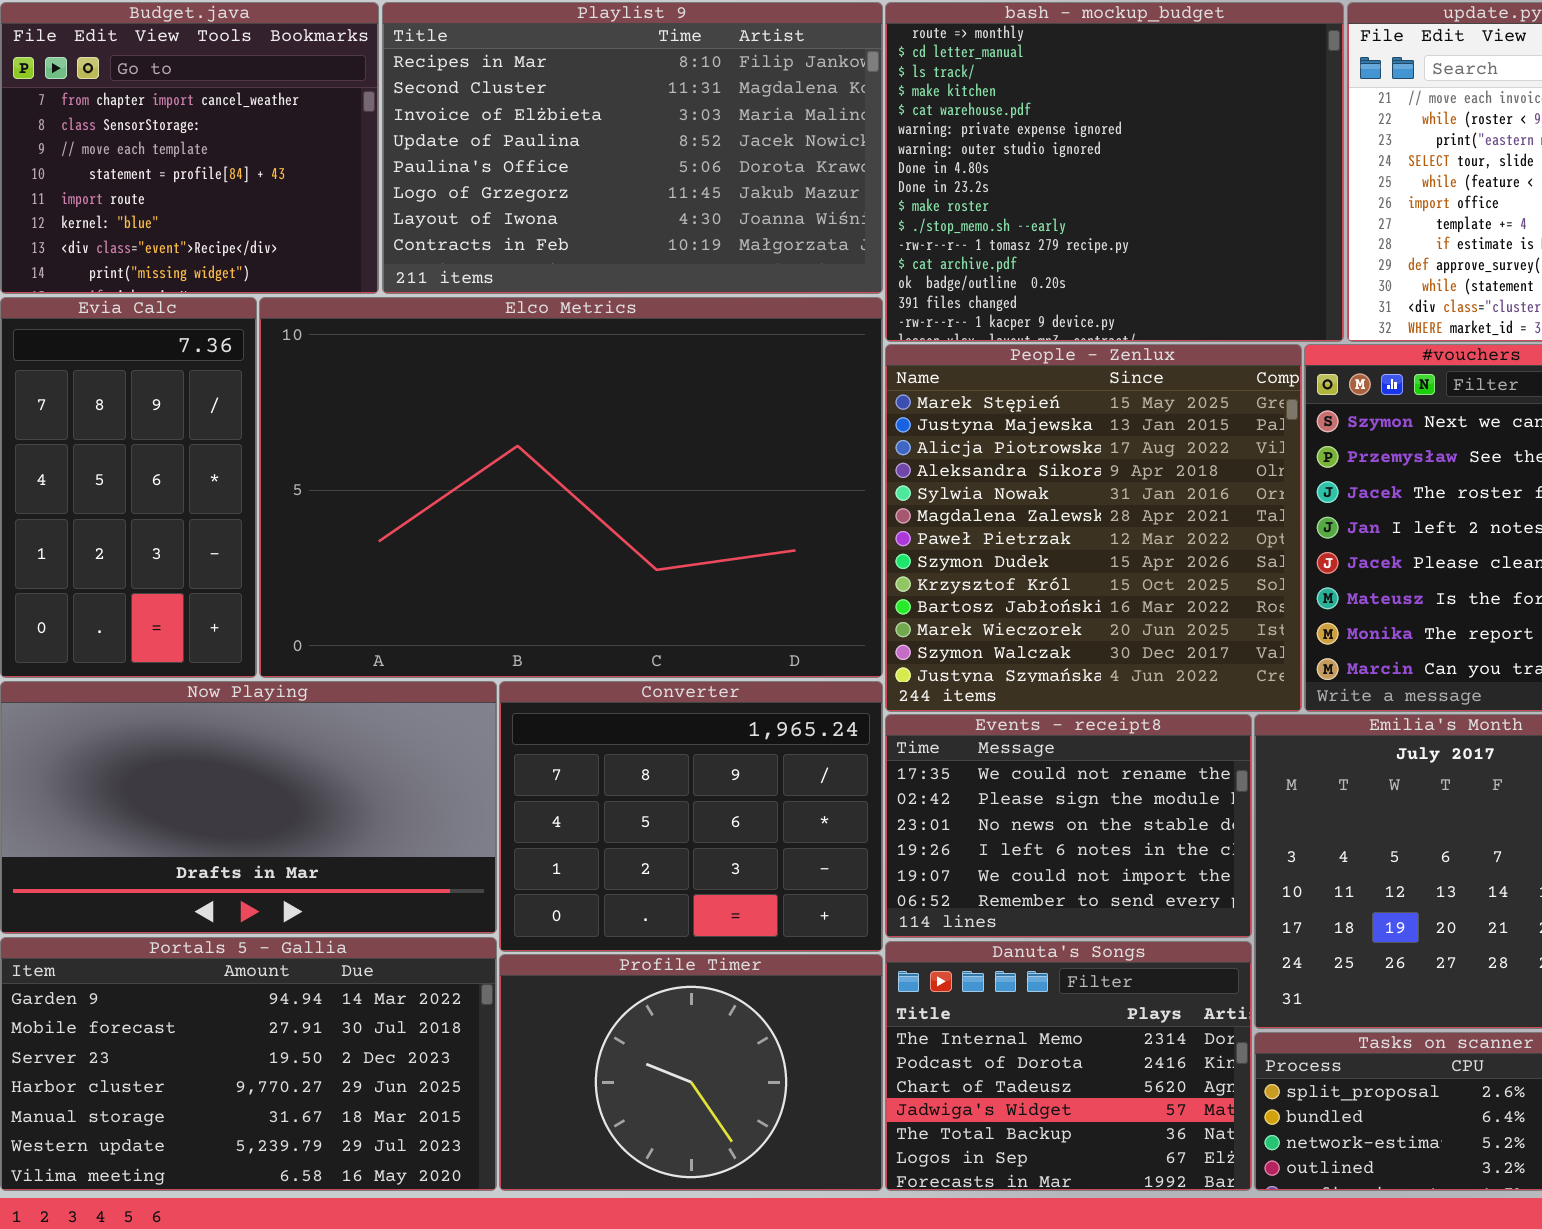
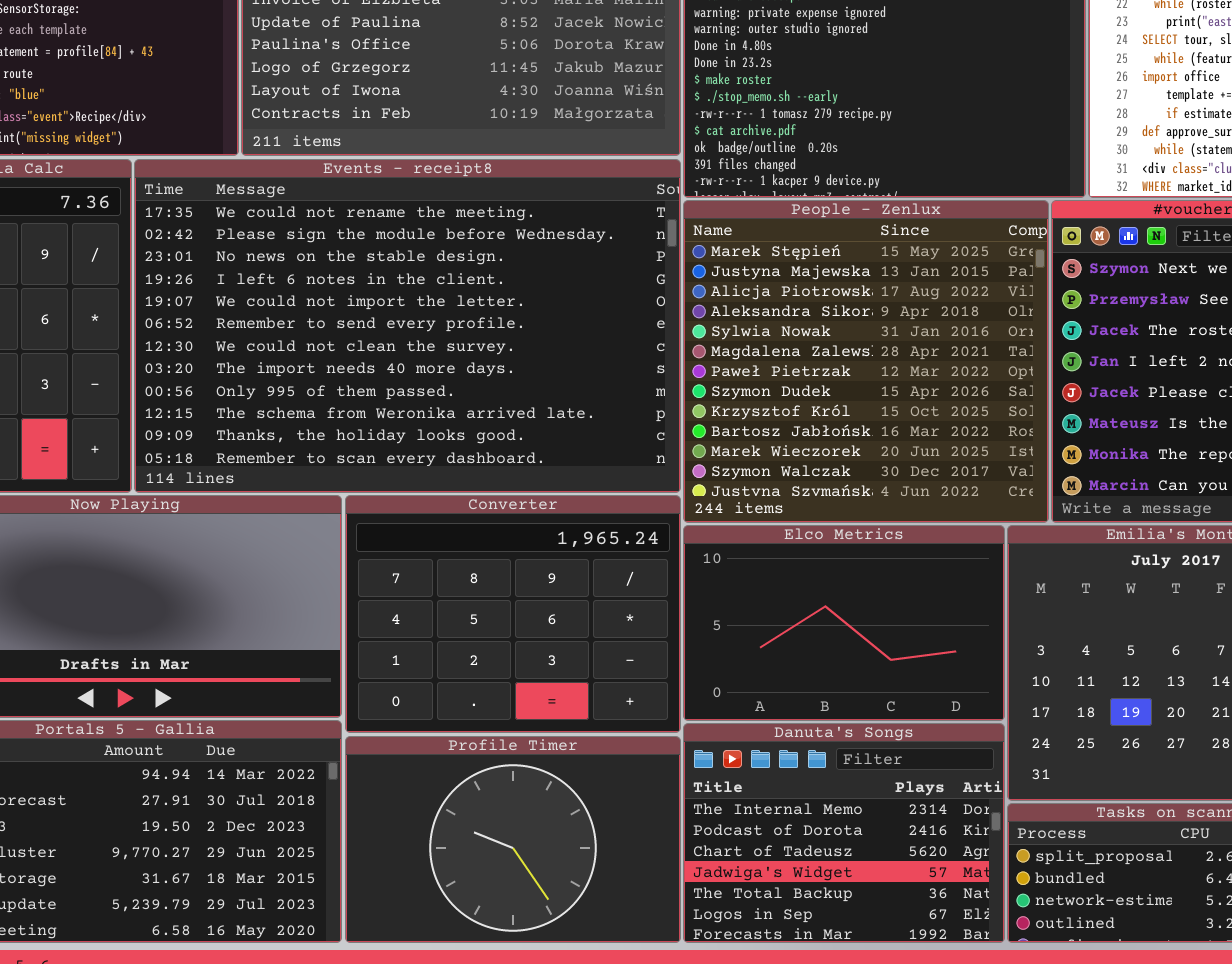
Elco Metrics: [259,297,883,678] -> [683,525,1005,721], moved, resized
Events - receipt8: [885,714,1252,938] -> [134,159,681,493], moved, resized

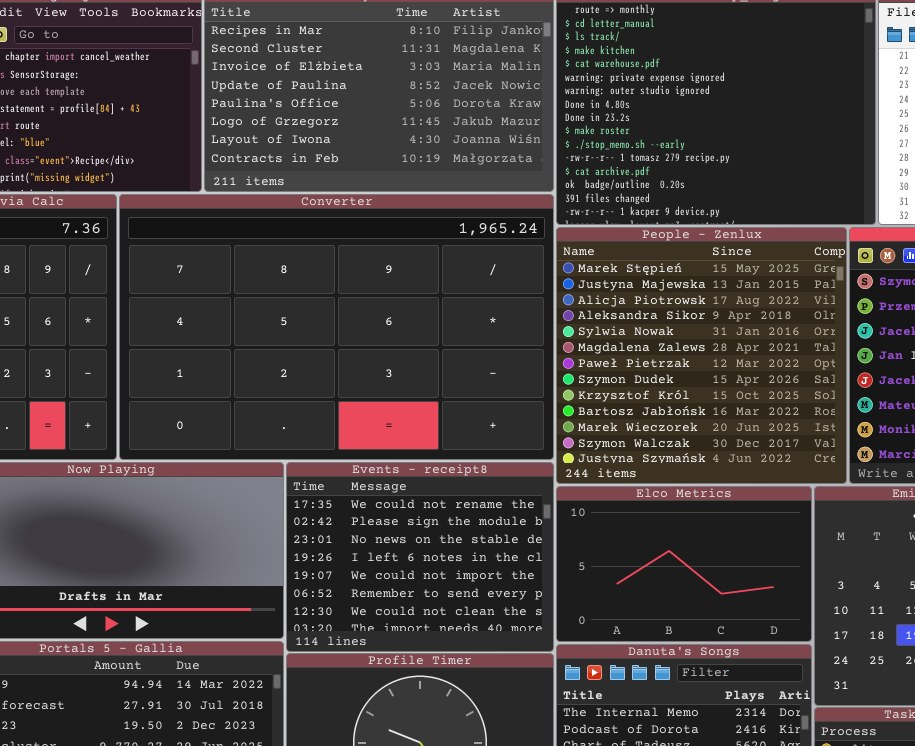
Events - receipt8: [134,159,681,493] -> [286,462,554,652], moved, resized
Converter: [345,495,681,733] -> [119,194,554,460], moved, resized

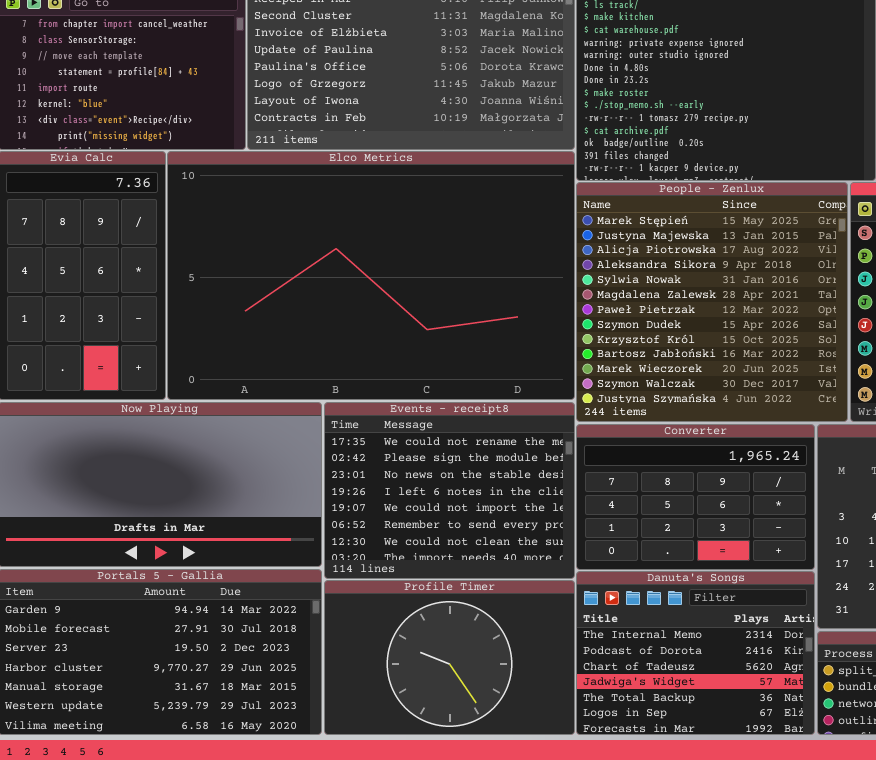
Converter: [119,194,554,460] -> [576,424,815,570], moved, resized
Elco Metrics: [556,486,812,642] -> [167,151,575,400], moved, resized

